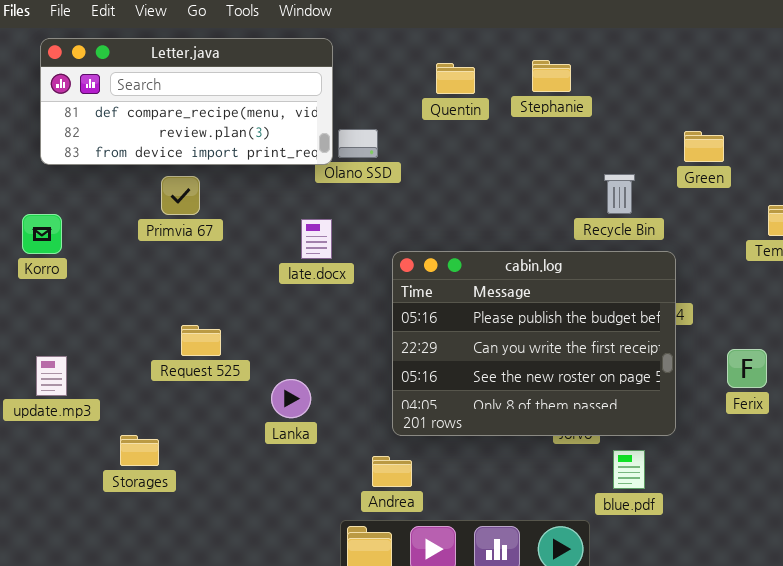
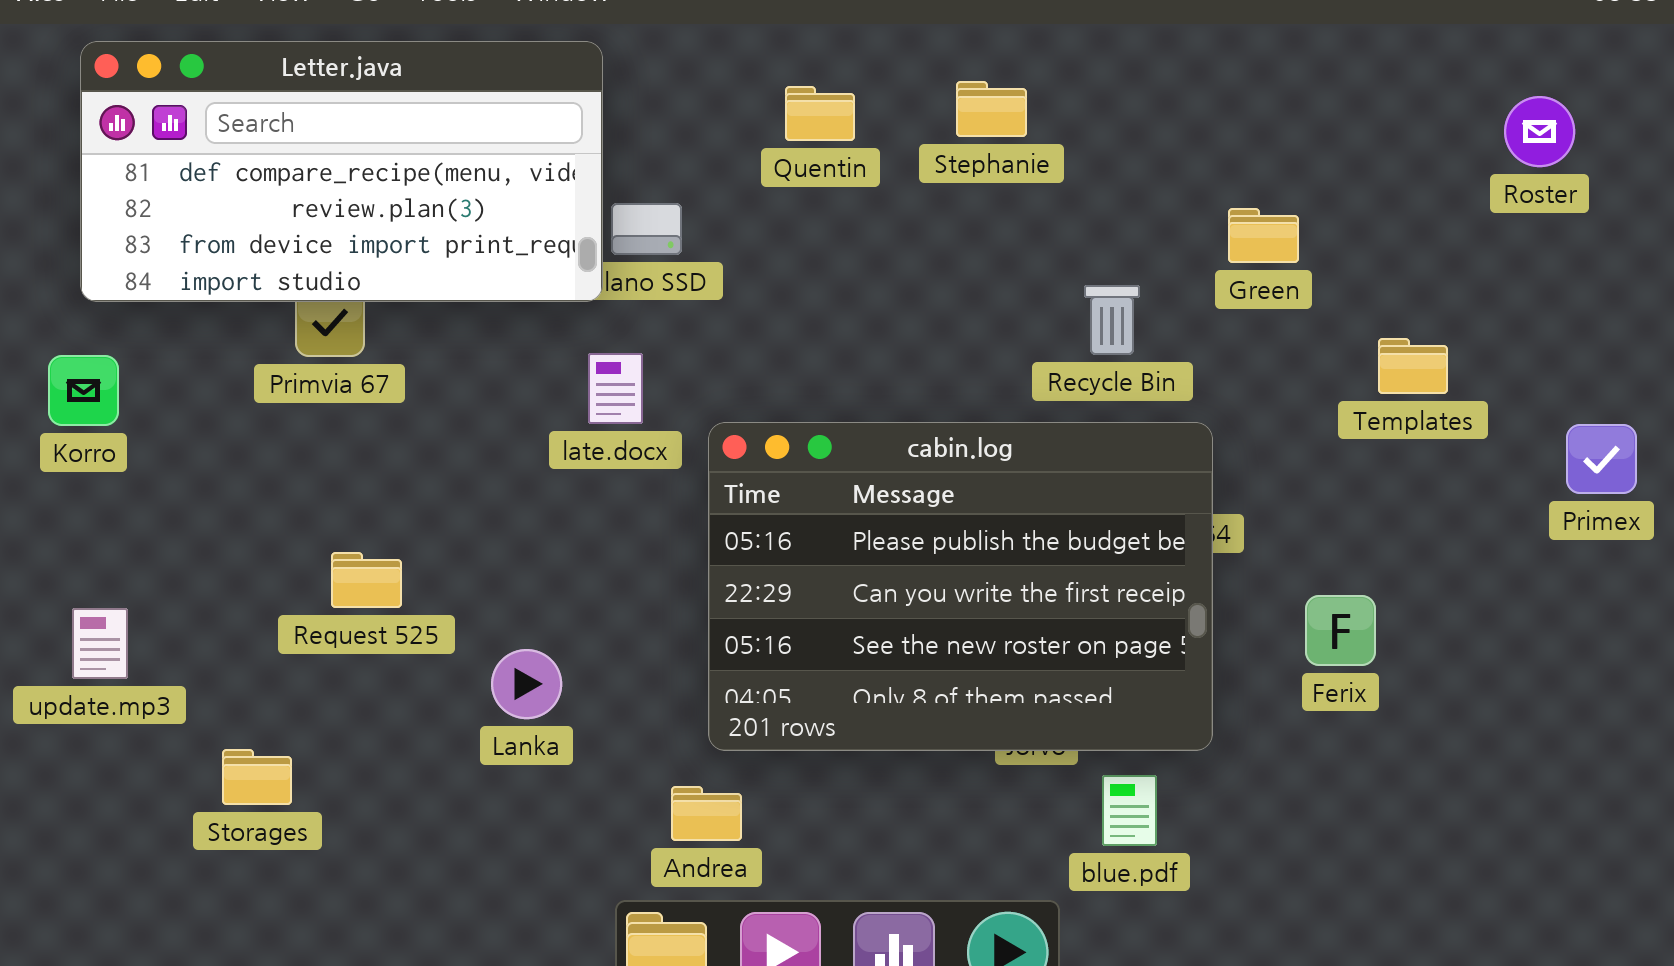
Letter.java: [40,38,333,165] -> [80,41,603,302], resized
late.docx: [301,219,332,259] -> [588,353,643,424], moved

